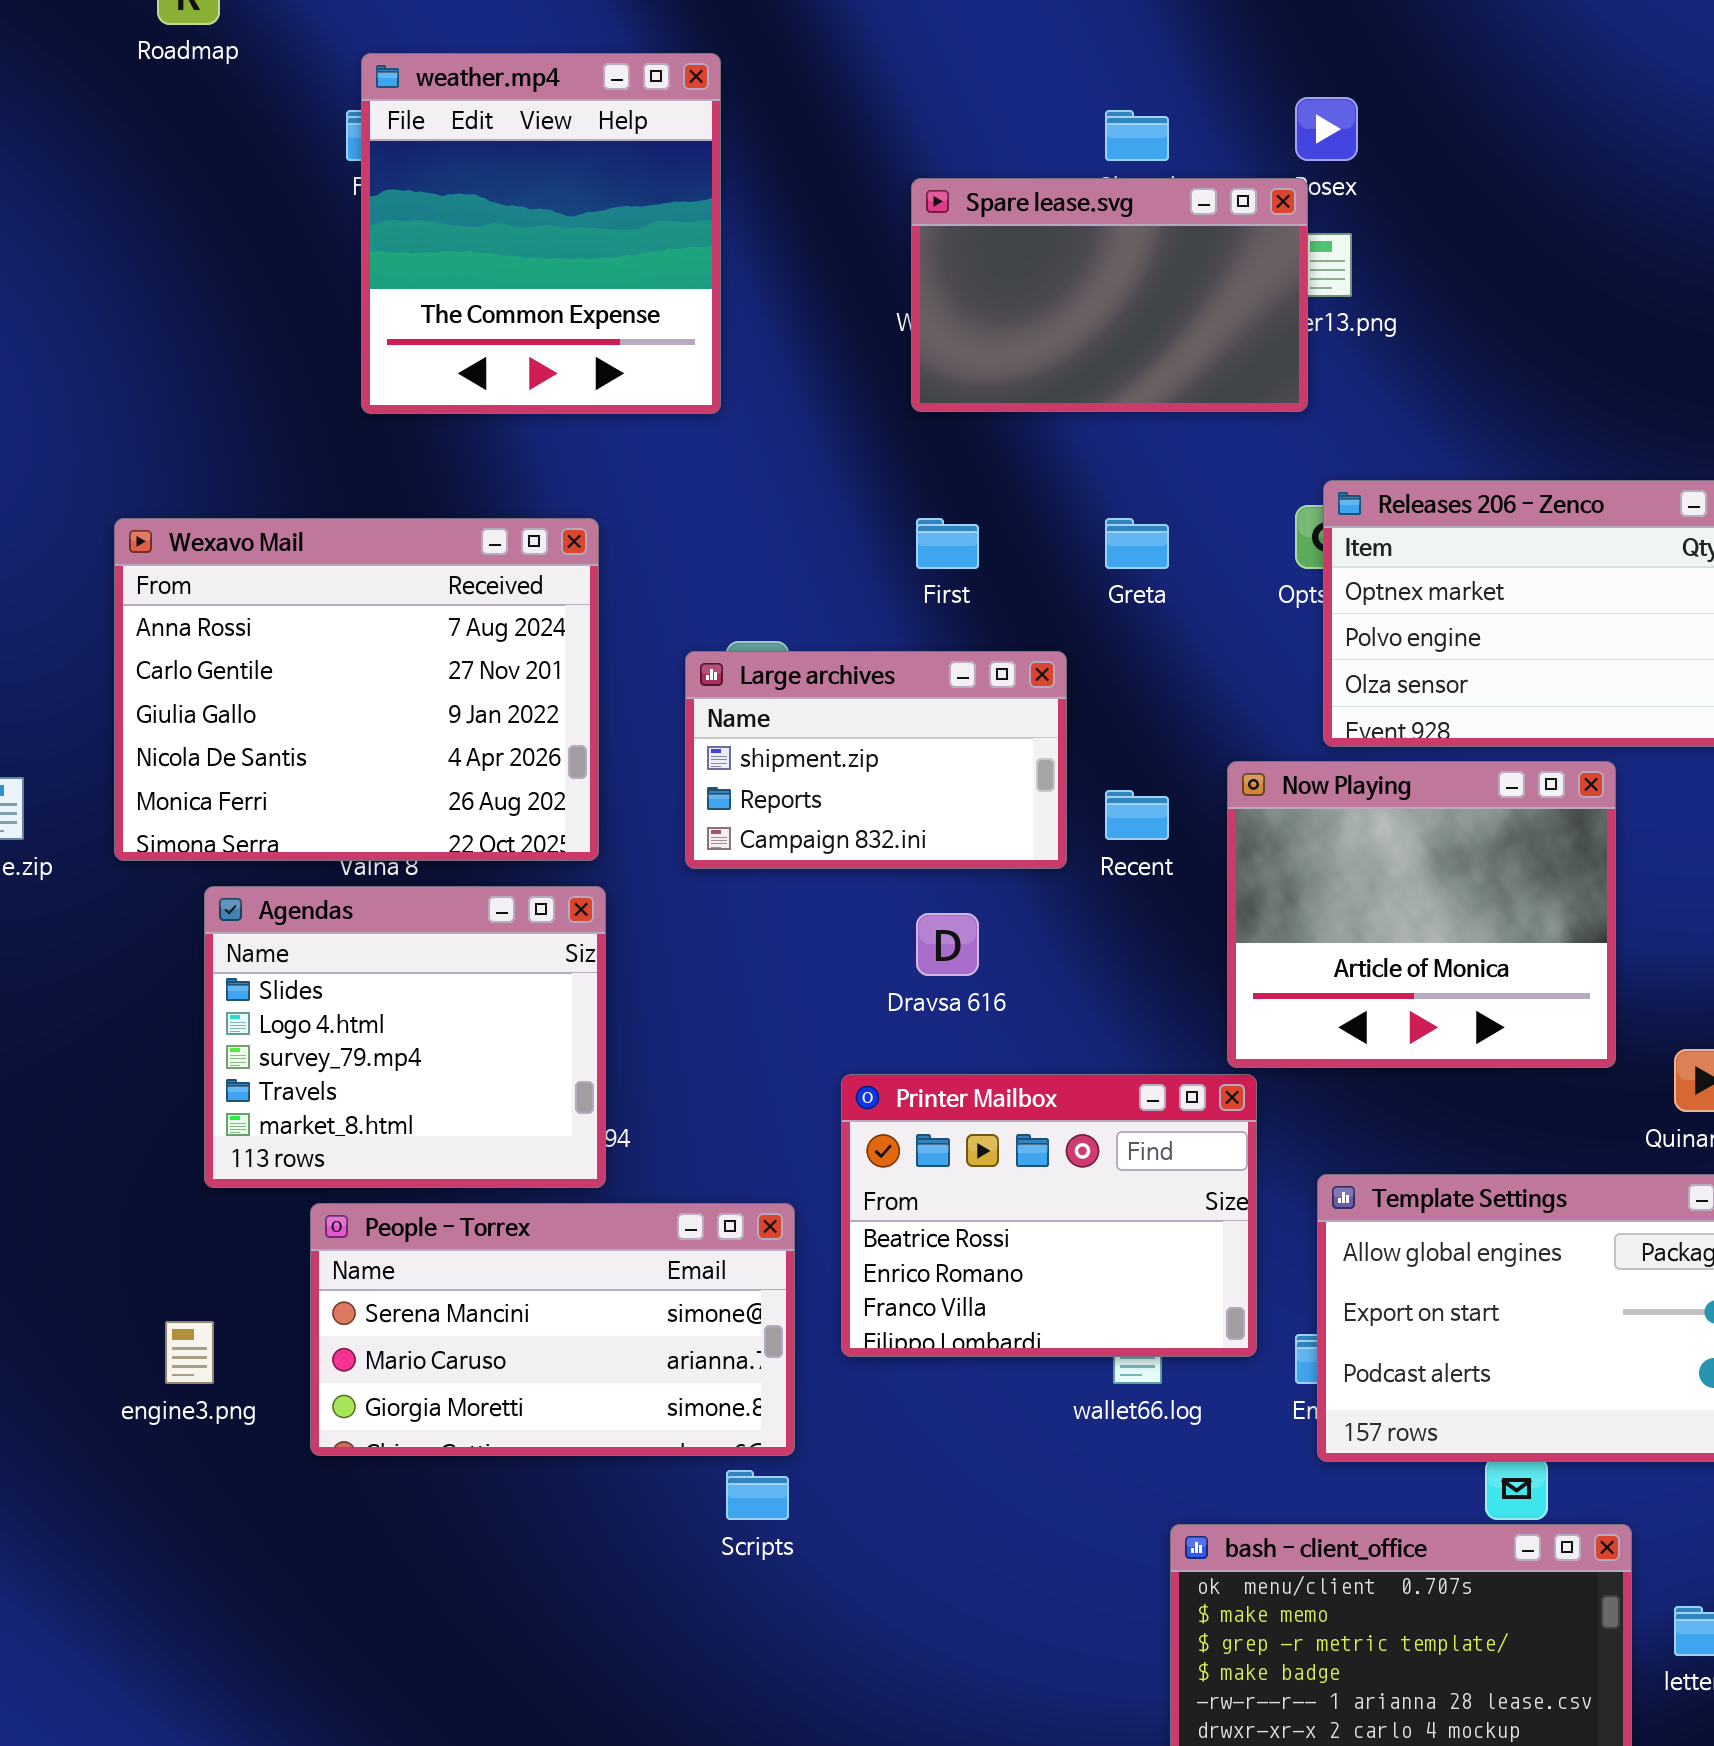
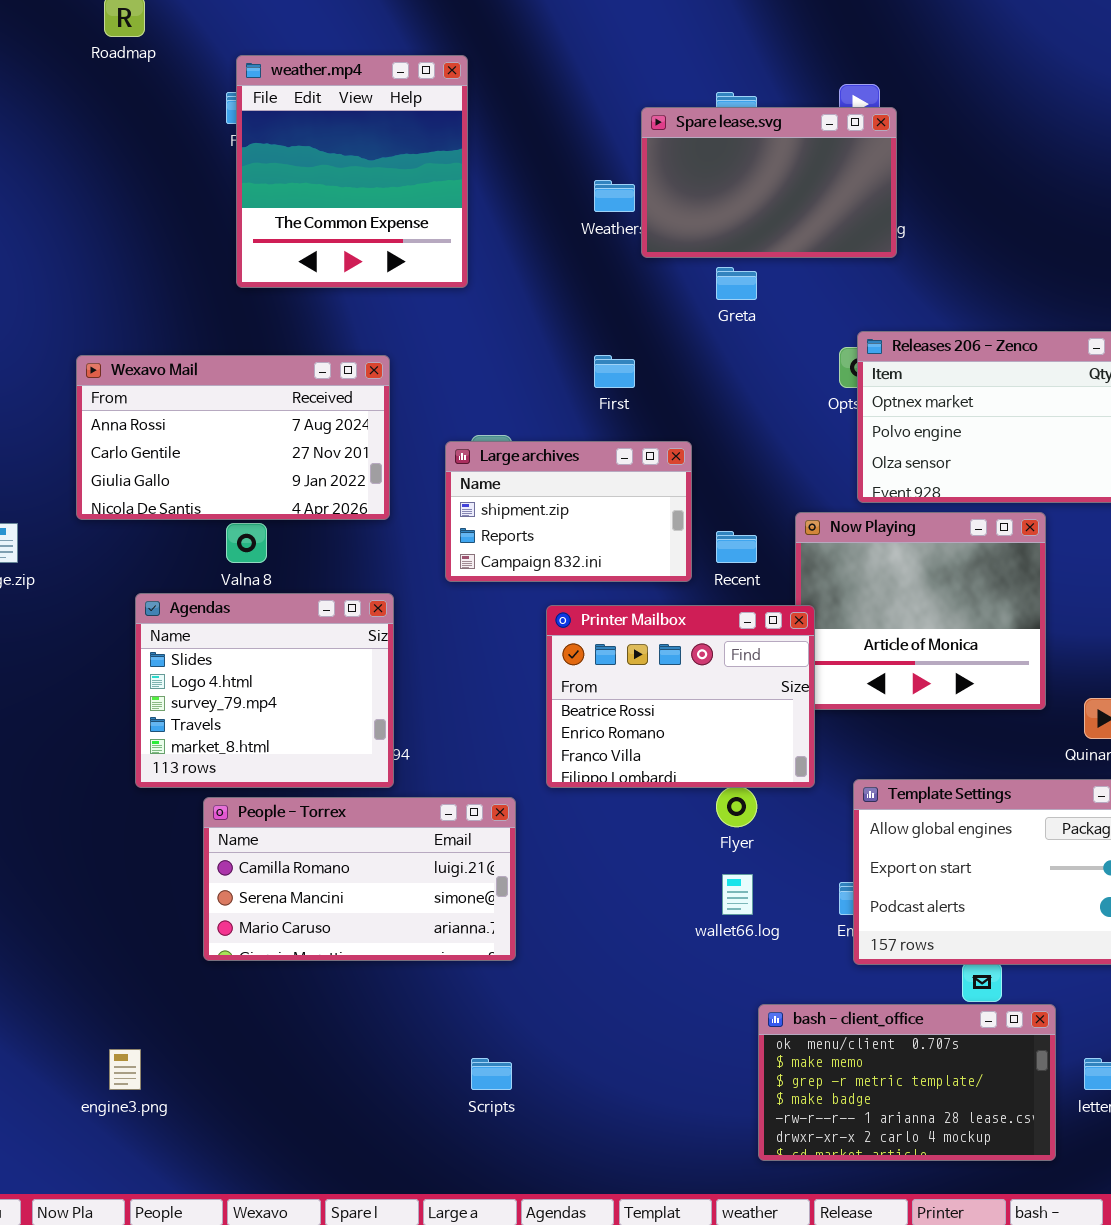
Spare lease.svg: [911,178,1308,412] -> [641,107,897,258], moved
Wexavo Mail: [114,518,599,861] -> [76,355,390,520], resized
Greta: [1105,518,1169,569] -> [716,267,757,300], moved
Printer Mailbox: [841,1074,1257,1357] -> [546,605,815,788], moved
People - Torrex: [310,1203,795,1456] -> [203,797,516,961], scrolled up 1 row
engine3.png: [165,1321,214,1384] -> [109,1049,141,1090], moved
Scripts: [726,1470,789,1520] -> [471,1058,512,1090], moved

